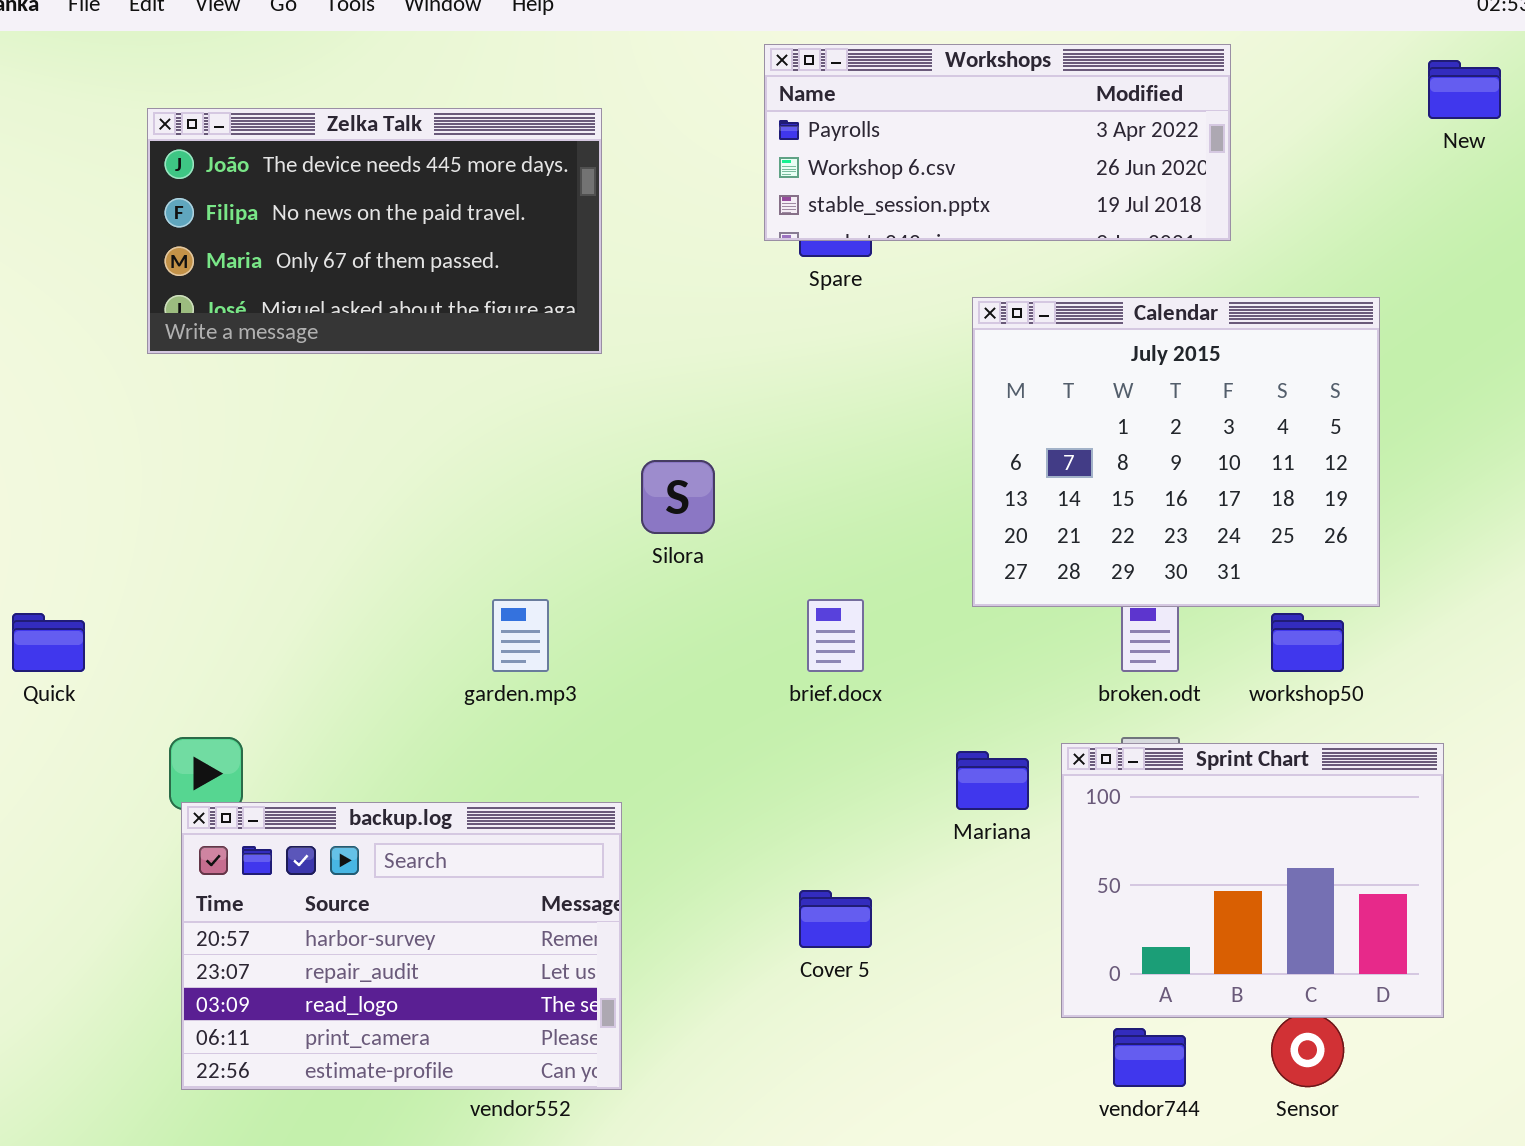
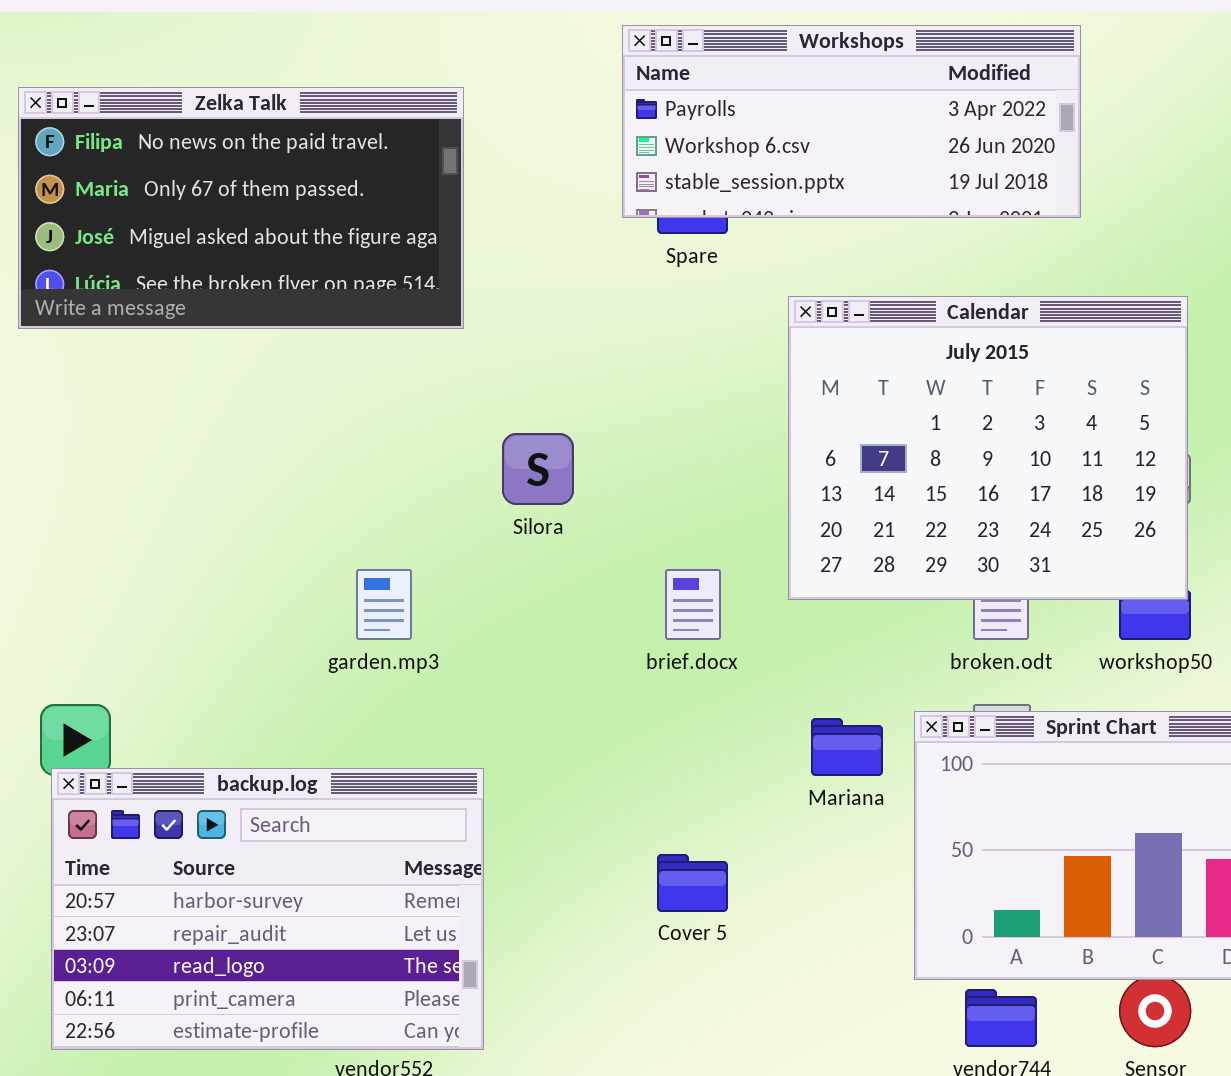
Zelka Talk: [147,108,602,354] -> [18,87,464,329], scrolled down 1 row
Calendar: [972,297,1380,607] -> [788,296,1188,600], moved

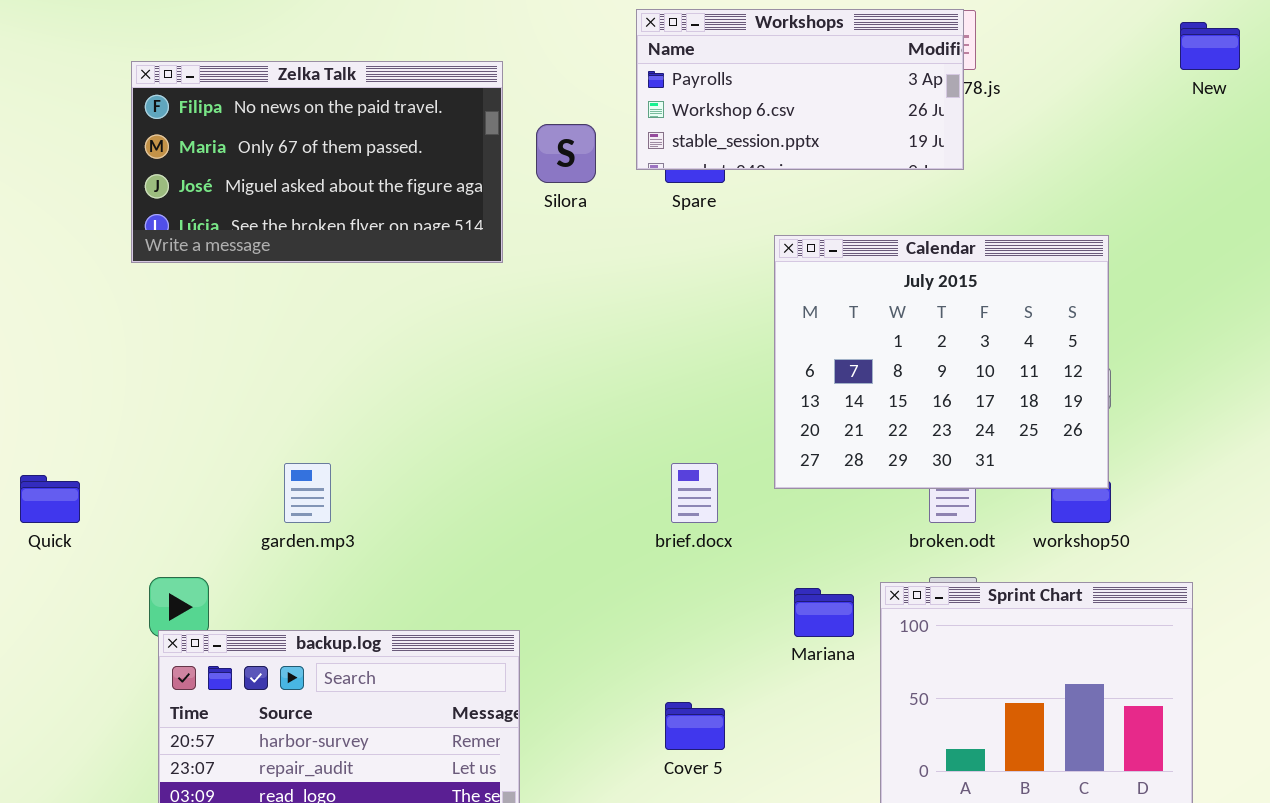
Workshops: [622,25,1081,218] -> [636,9,964,170], resized
Silora: [502,433,574,505] -> [536,124,596,183], moved
garden.mp3: [356,569,412,640] -> [284,463,331,523], moved

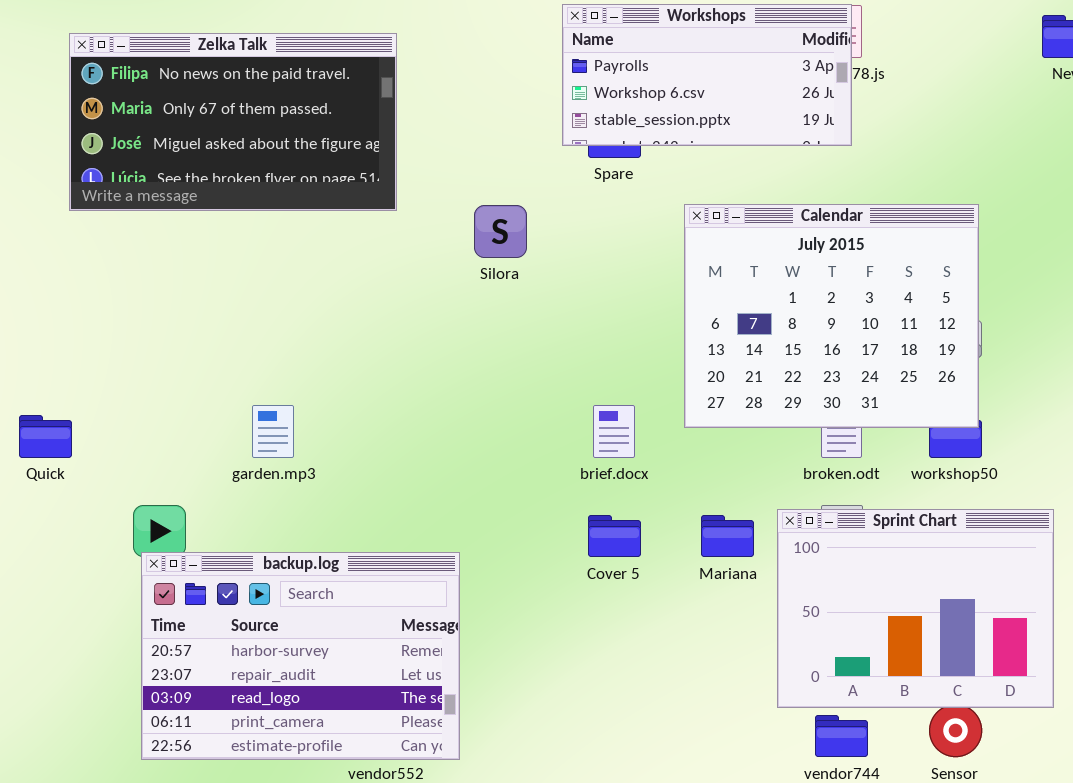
Zelka Talk: [131,61,503,263] -> [69,33,397,211], moved
Silora: [536,124,596,183] -> [474,205,527,258], moved
Cover 5: [665,702,725,750] -> [588,515,641,557], moved

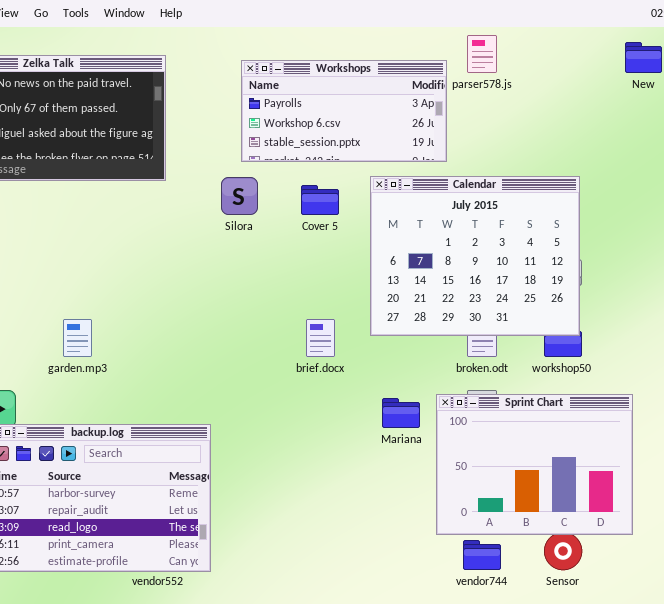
Workshops: [562,4,852,146] -> [241,60,447,162], moved
Cover 5: [588,515,641,557] -> [301,185,339,215], moved

